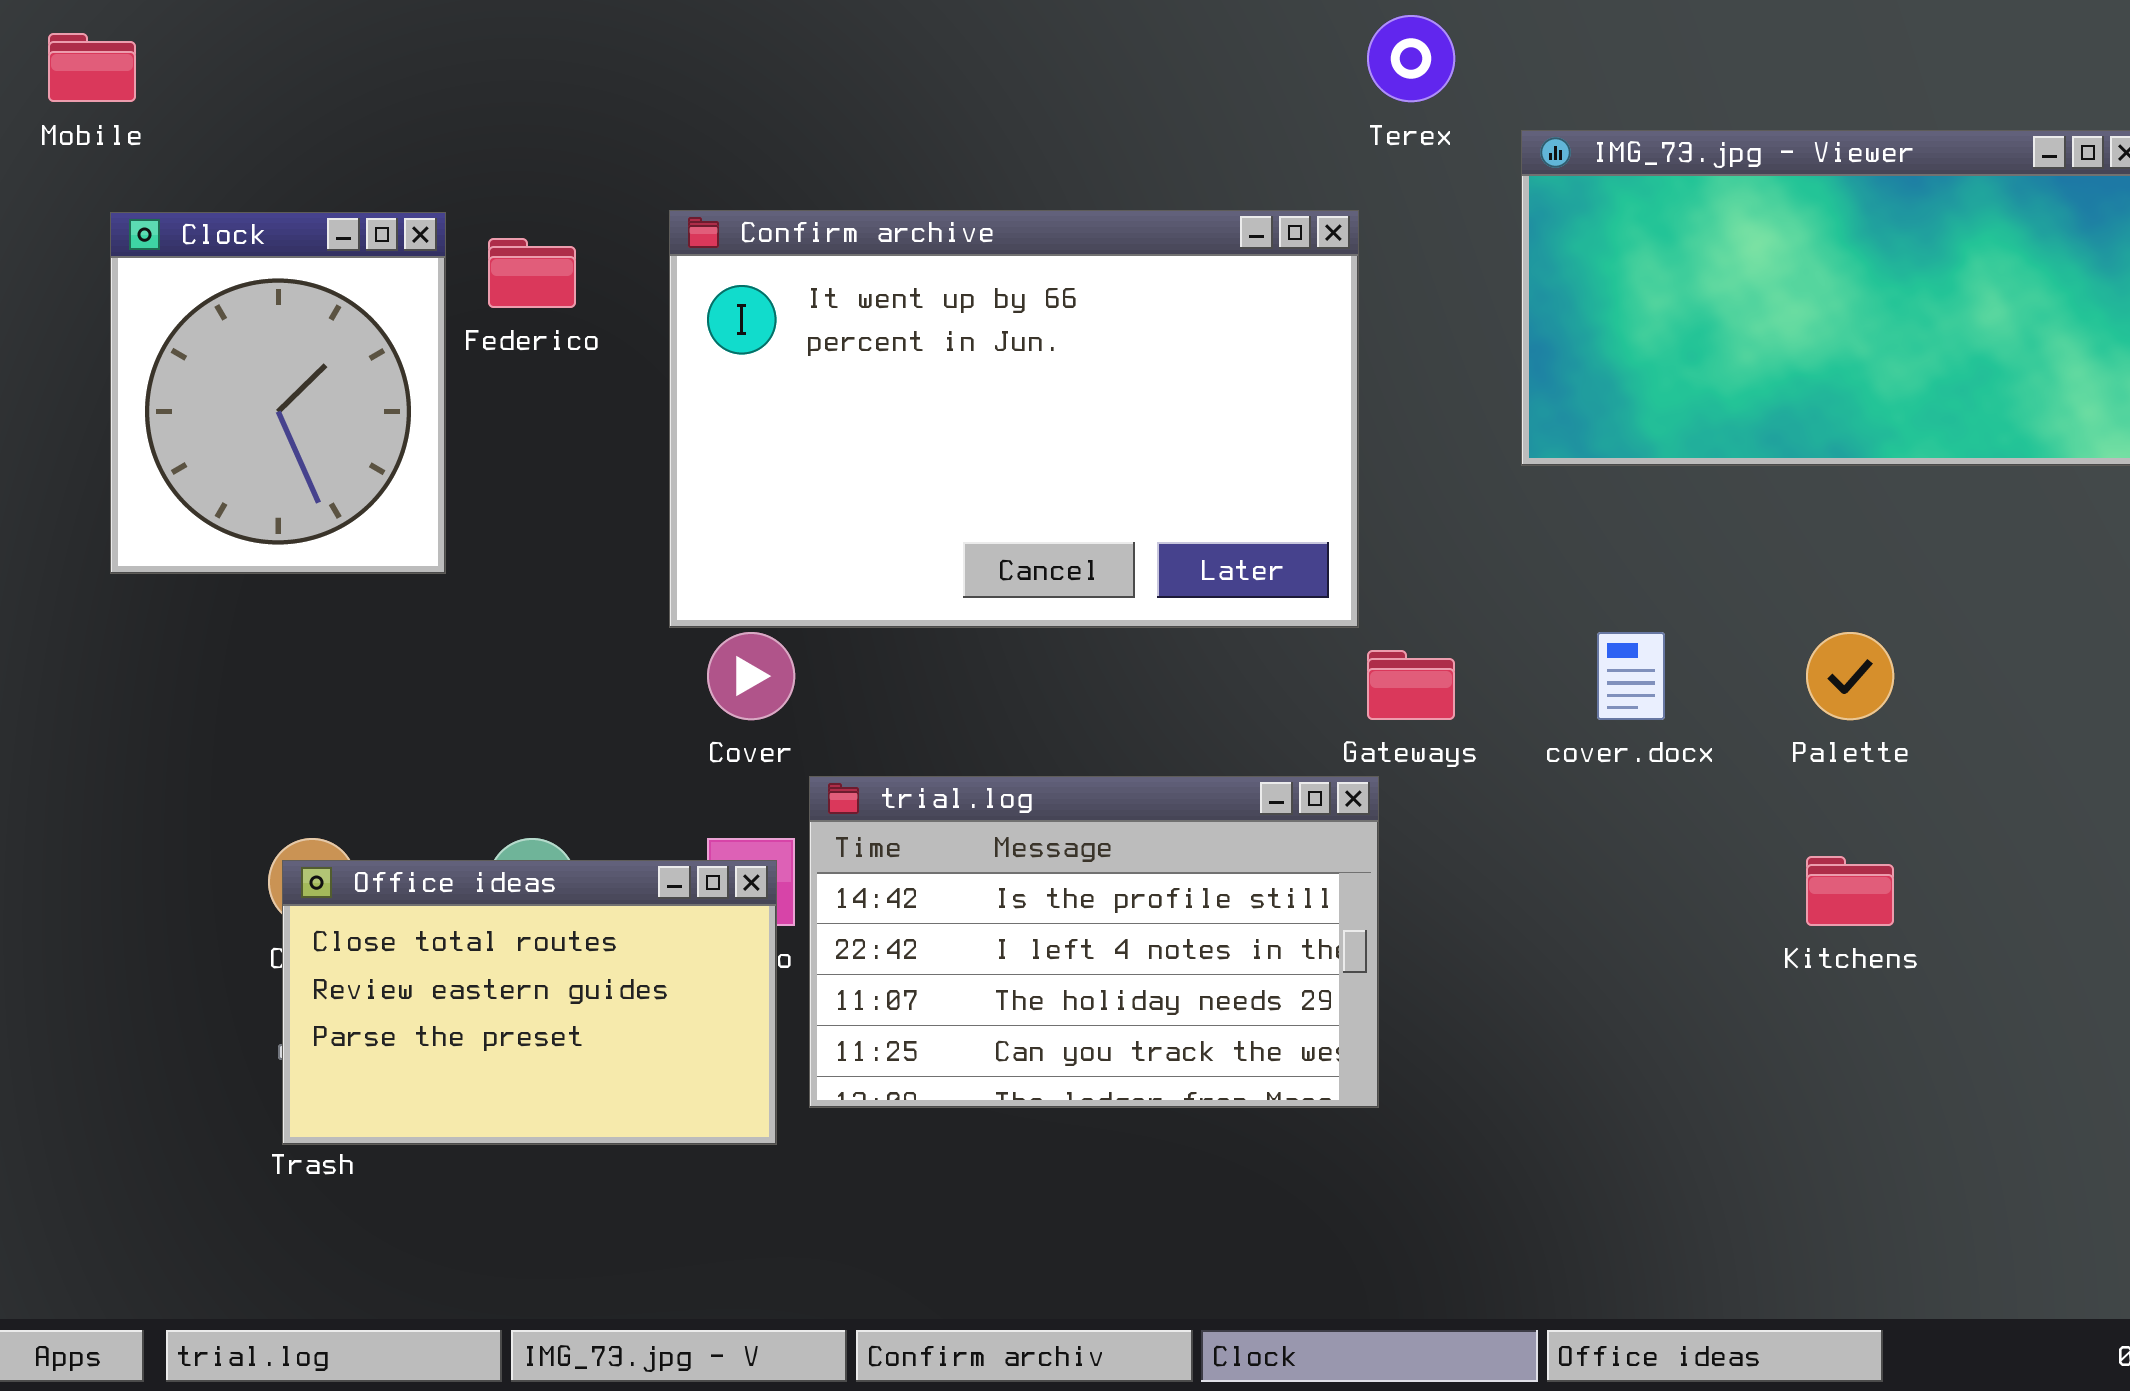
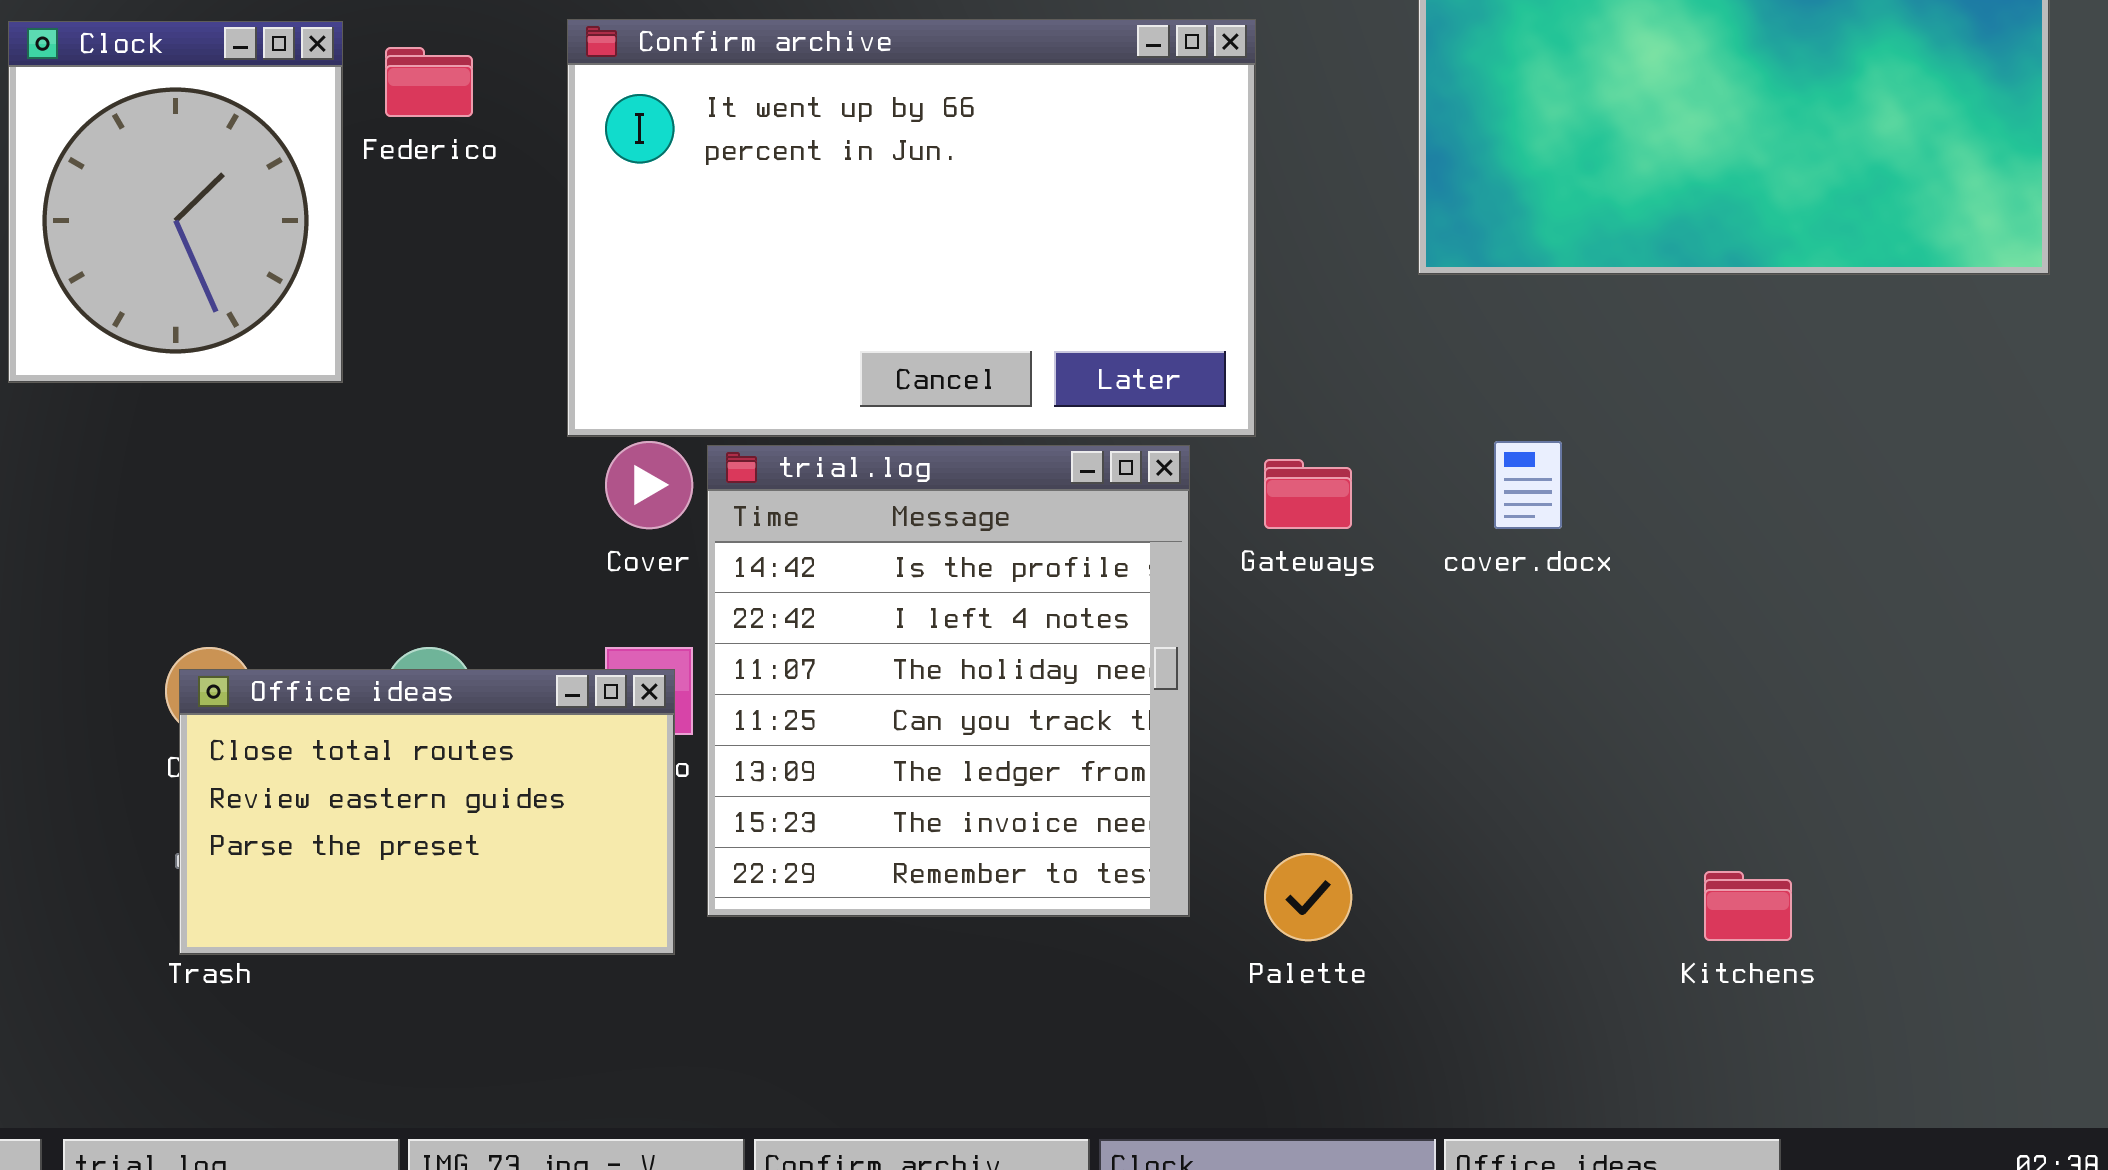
Palette: [1806,632,1894,720] -> [1264,853,1352,941], moved
trial.log: [809,776,1379,1108] -> [707,445,1190,917], resized
Kitchens: [1806,856,1894,926] -> [1704,871,1792,941], moved

